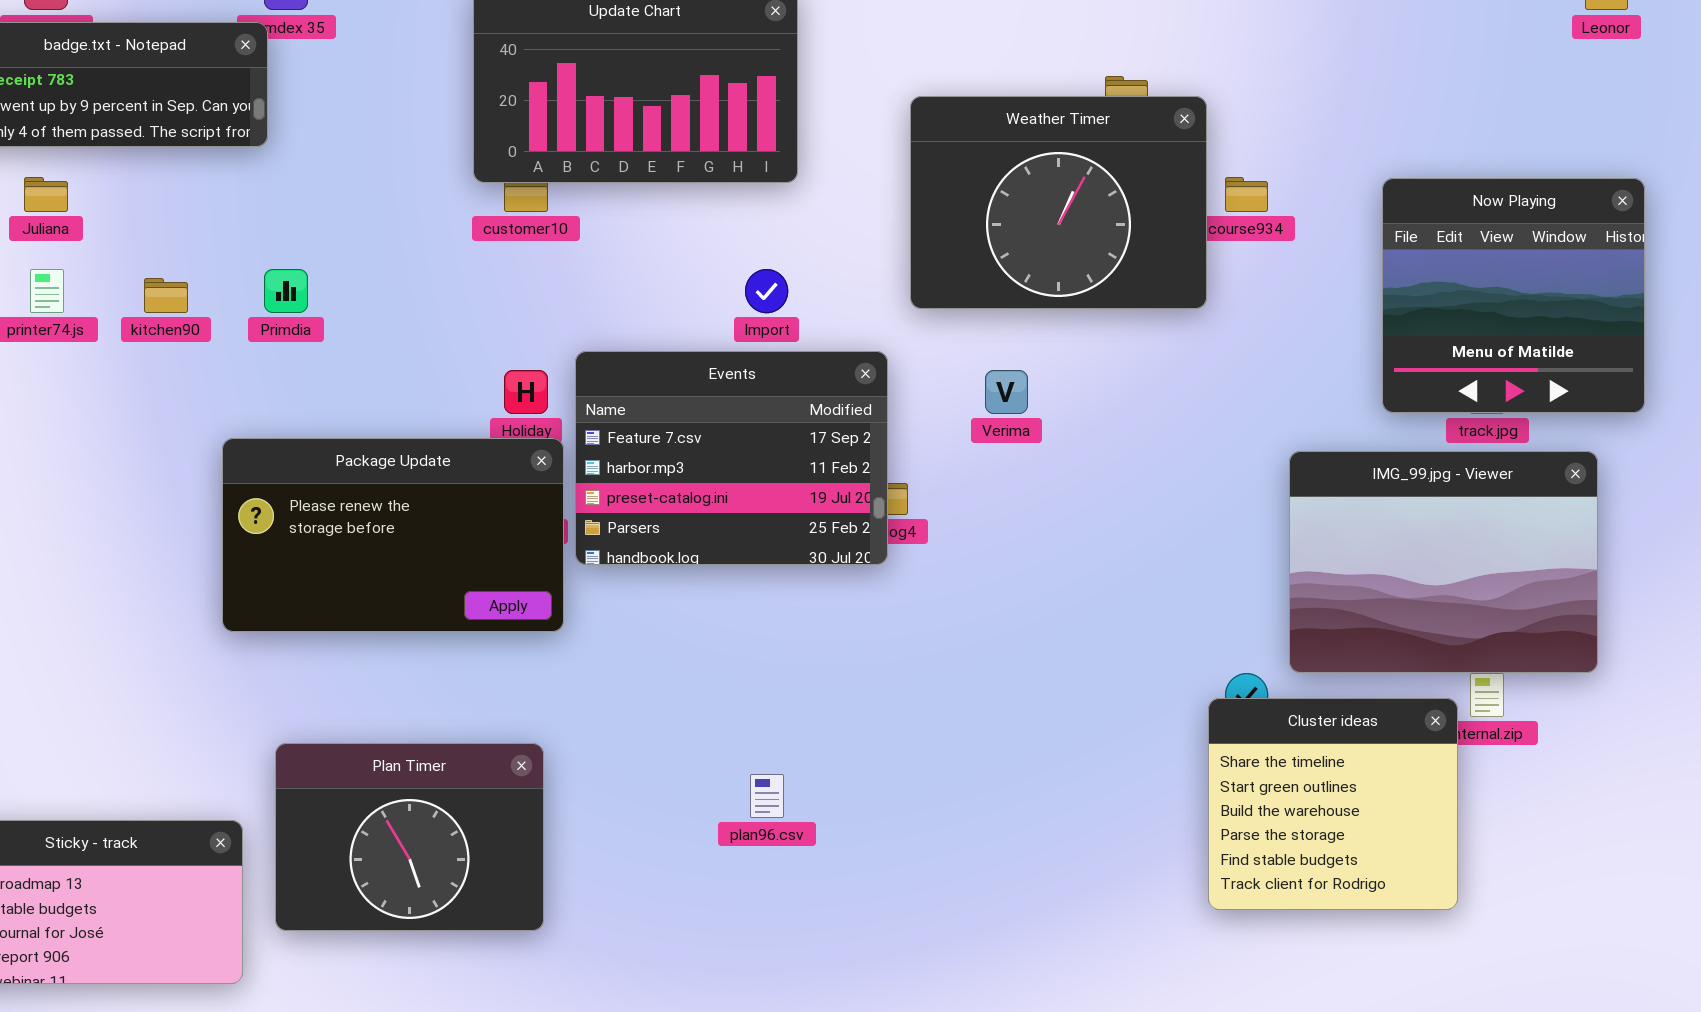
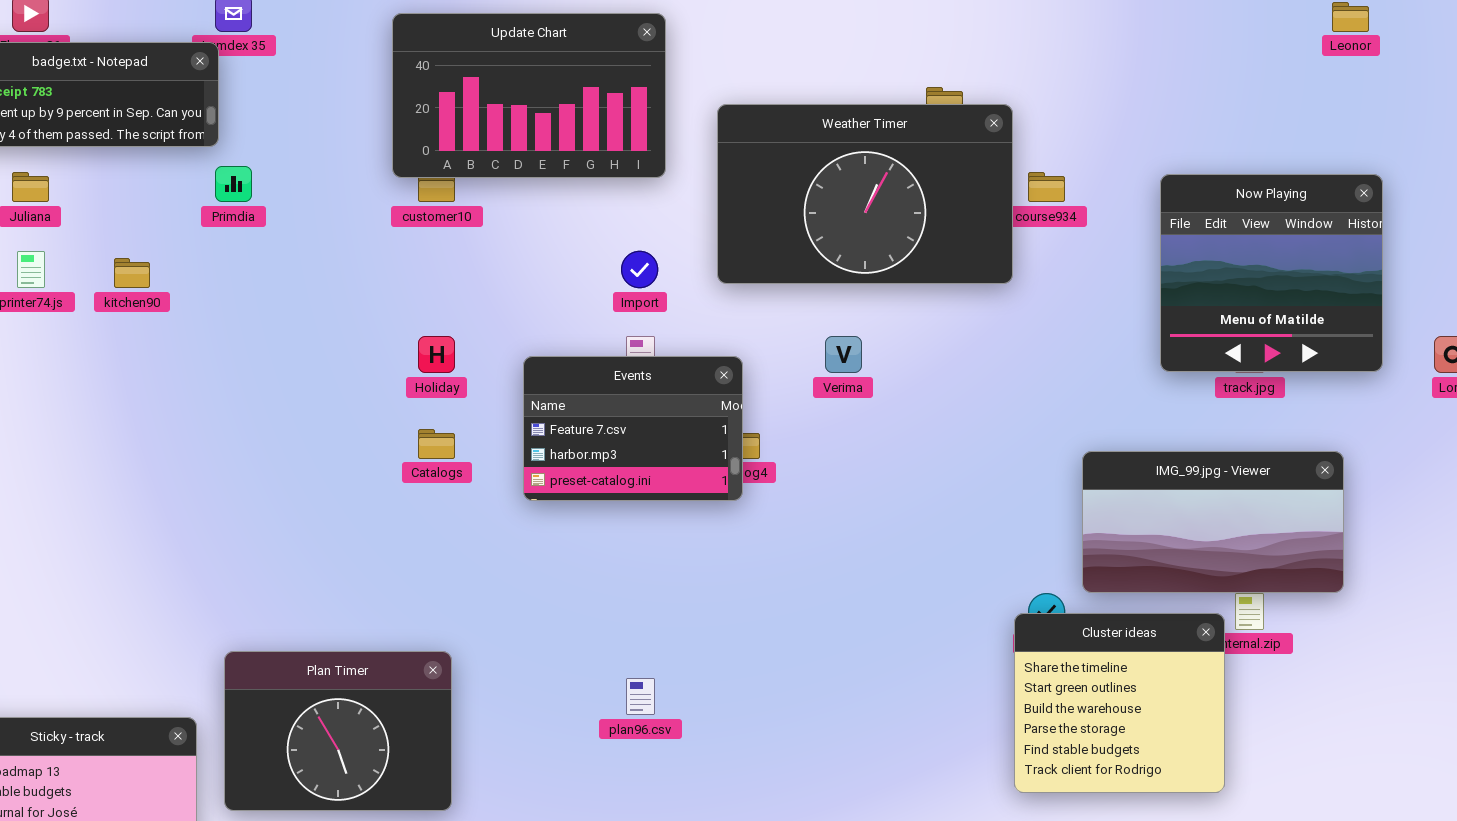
Weather Timer: [910,96,1207,309] -> [717,104,1013,284], resized
Primdia: [264,269,308,313] -> [215,166,252,202], moved
Events: [575,351,888,565] -> [523,356,743,501], resized
Package Update: [222,438,564,632] -> none, closed
IMG_99.jpg - Viewer: [1289,451,1598,673] -> [1082,451,1344,593], resized

